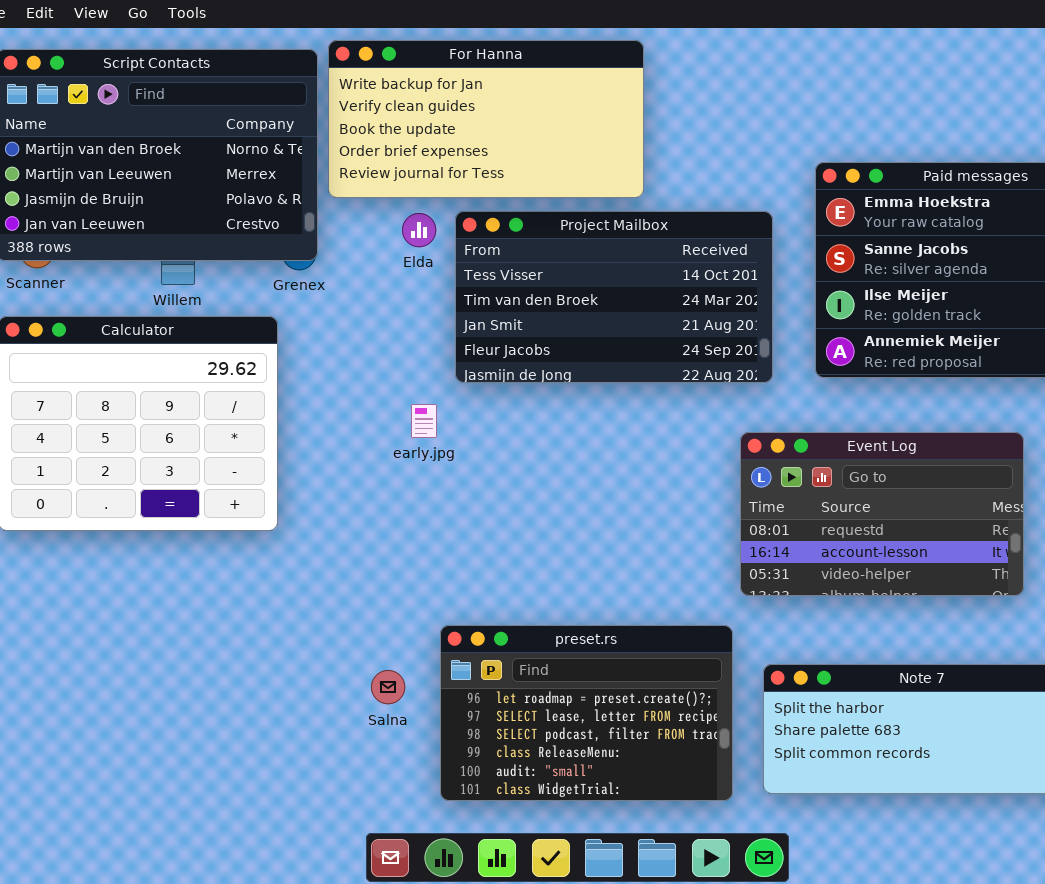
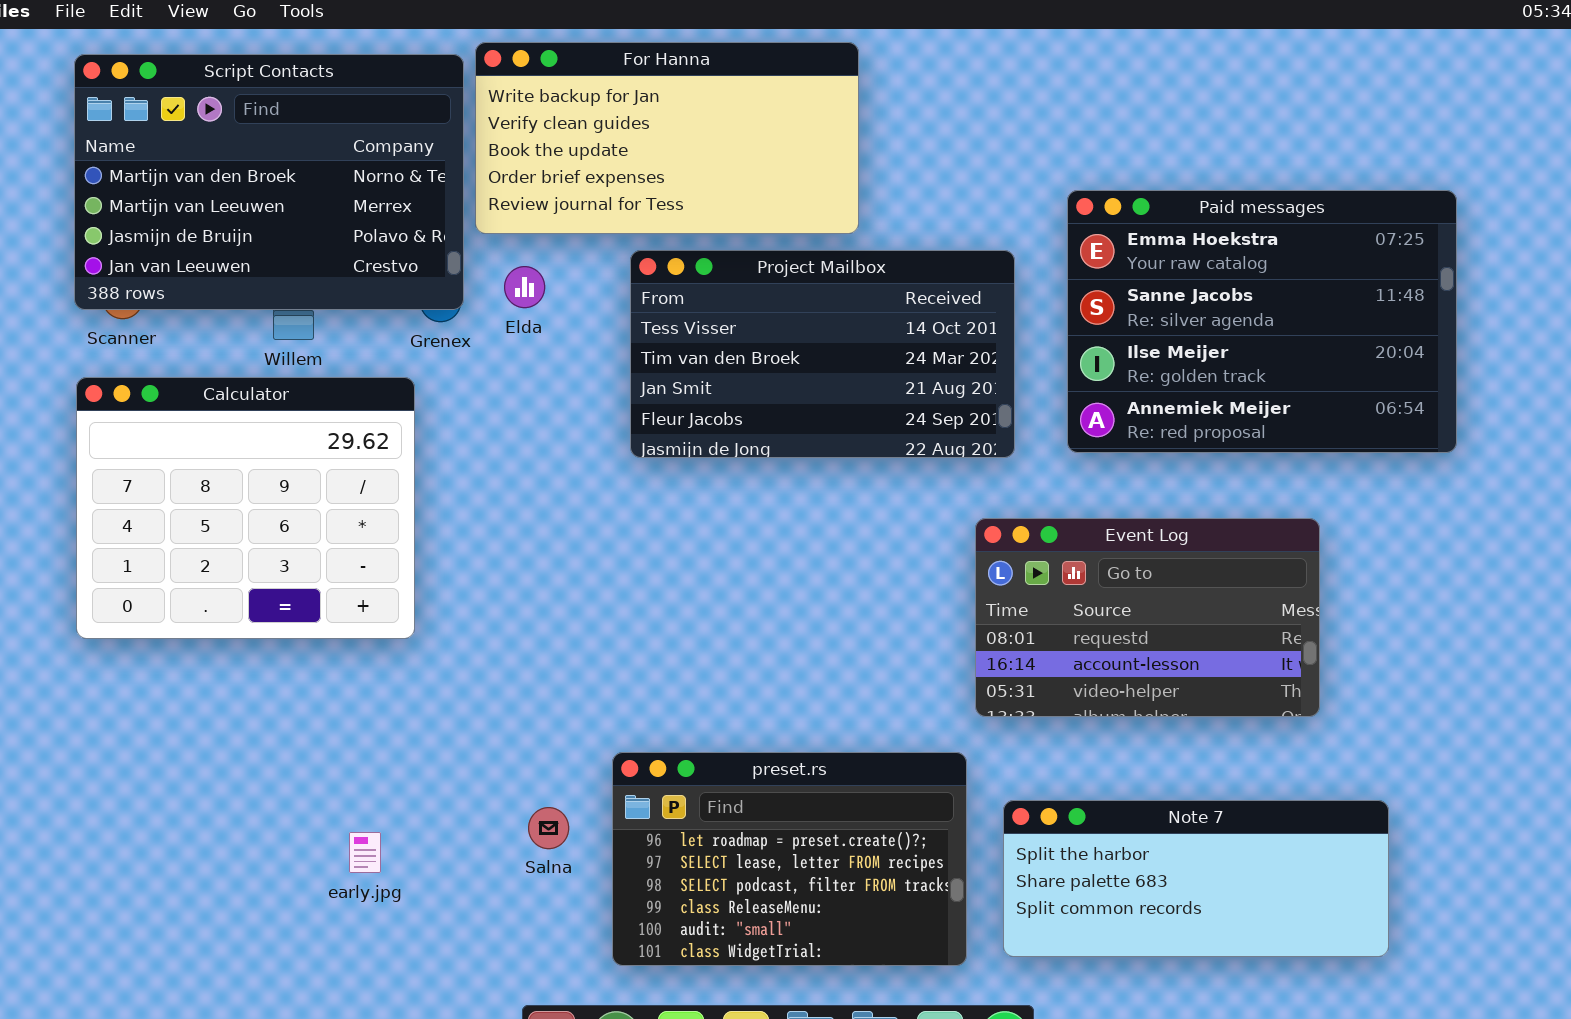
Elda: [402,213,436,247] -> [504,266,545,308], moved
early.jpg: [411,404,437,438] -> [349,832,381,873], moved

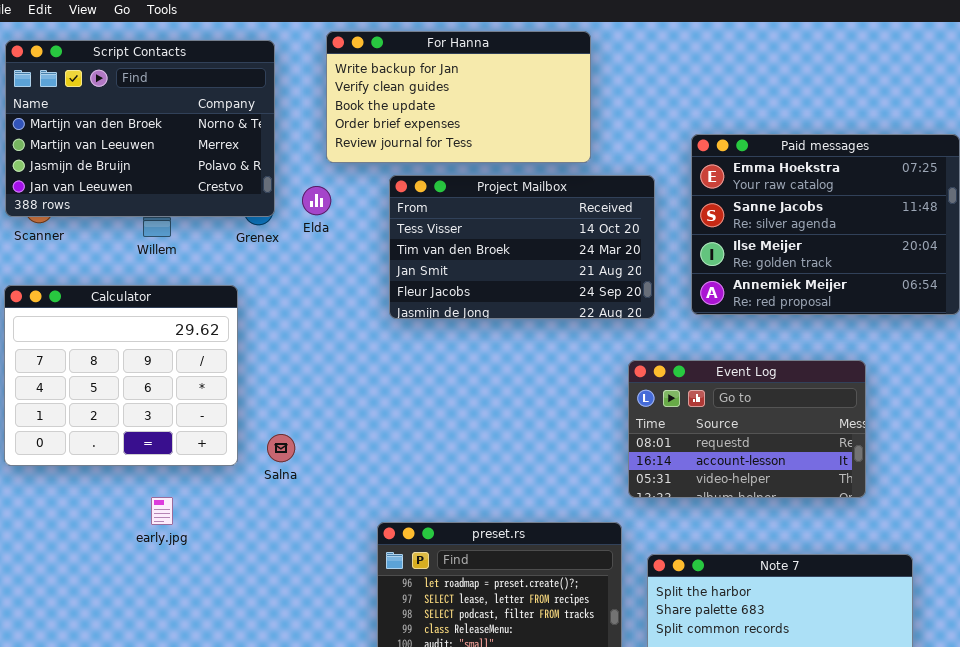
For Hanna: [475,42,859,234] -> [326,31,591,163], moved
Calculator: [76,377,415,639] -> [4,285,238,466], moved
Salna: [528,807,569,849] -> [267,434,295,462], moved
early.jpg: [349,832,381,873] -> [151,497,173,525], moved

